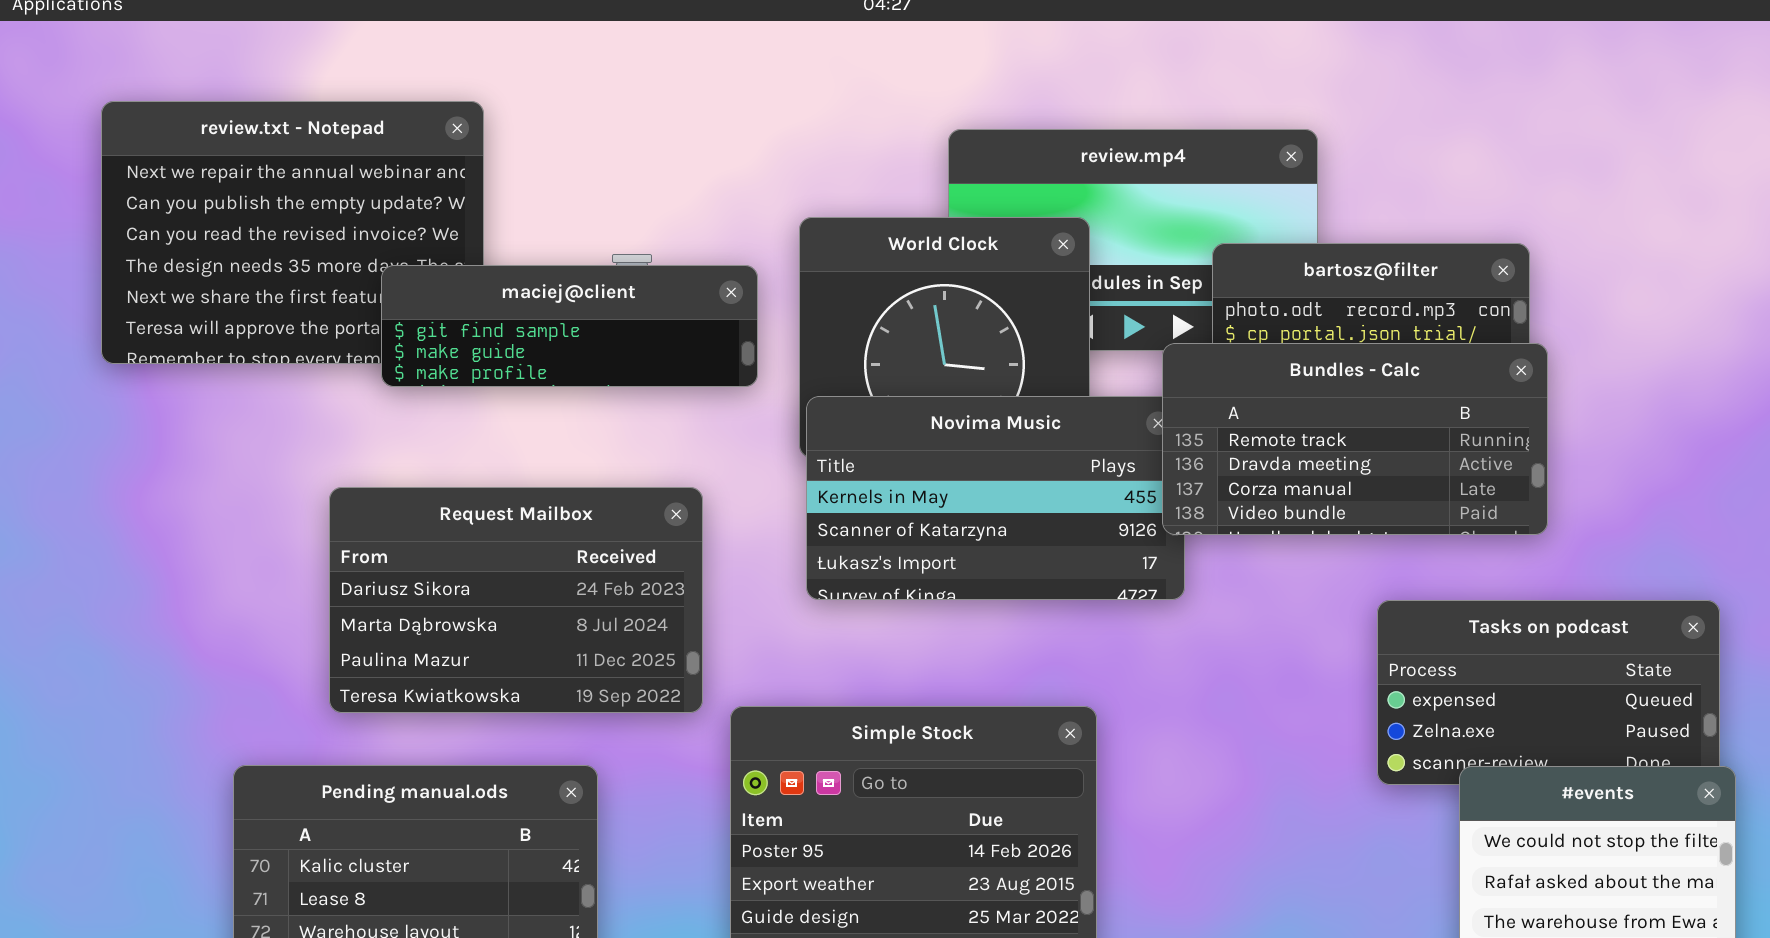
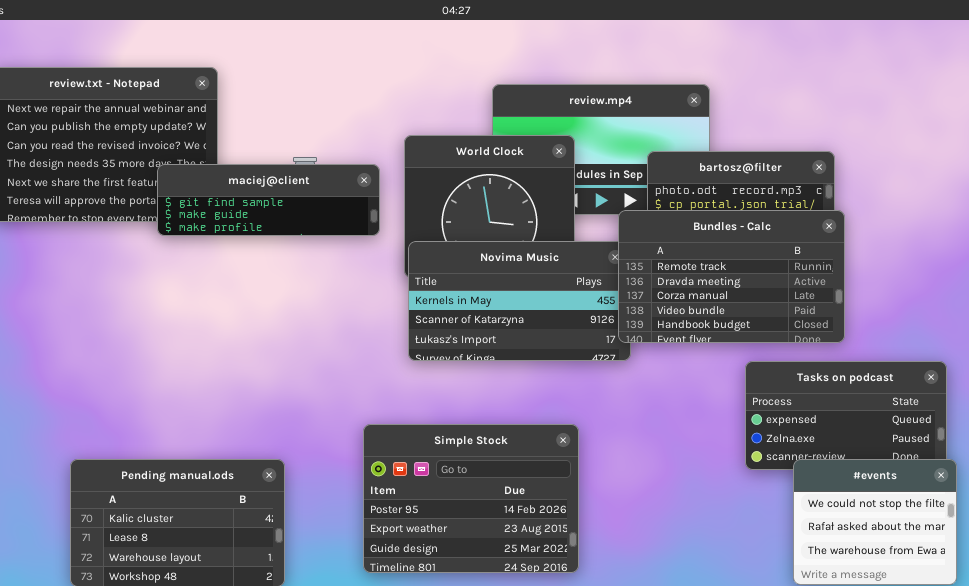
Bundles - Calc: [1162,343,1548,535] -> [618,210,845,343], resized
Request Mailbox: [329,487,703,713] -> none, closed

